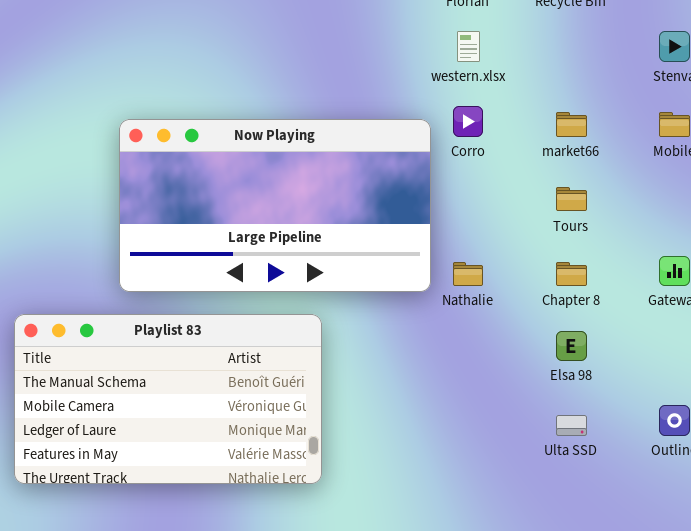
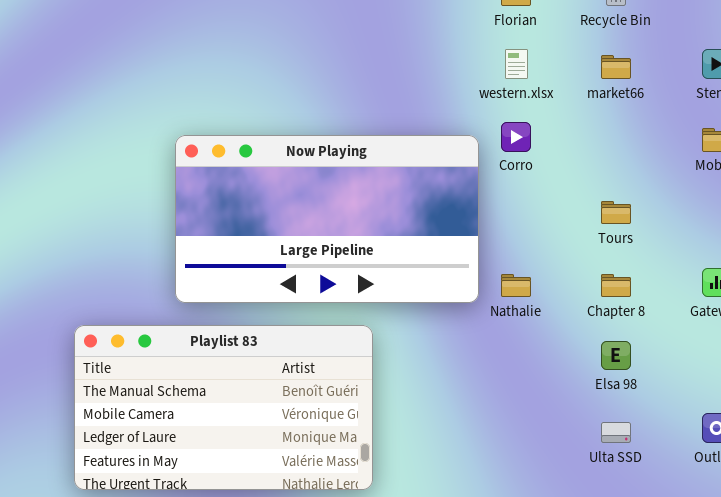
market66: [556,112,587,137] -> [601,55,631,79], moved

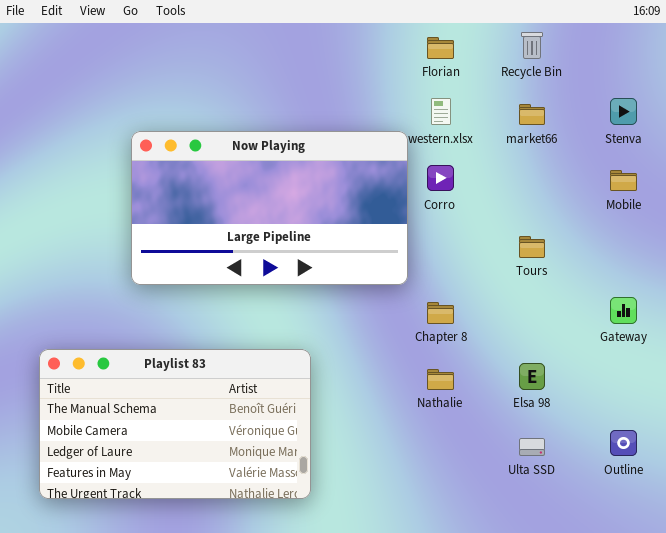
Now Playing: [175,135,479,303] -> [131,131,408,285], moved
Nathalie: [501,274,531,297] -> [427,369,454,390], moved
Chapter 8: [601,274,631,297] -> [427,302,454,324], moved

